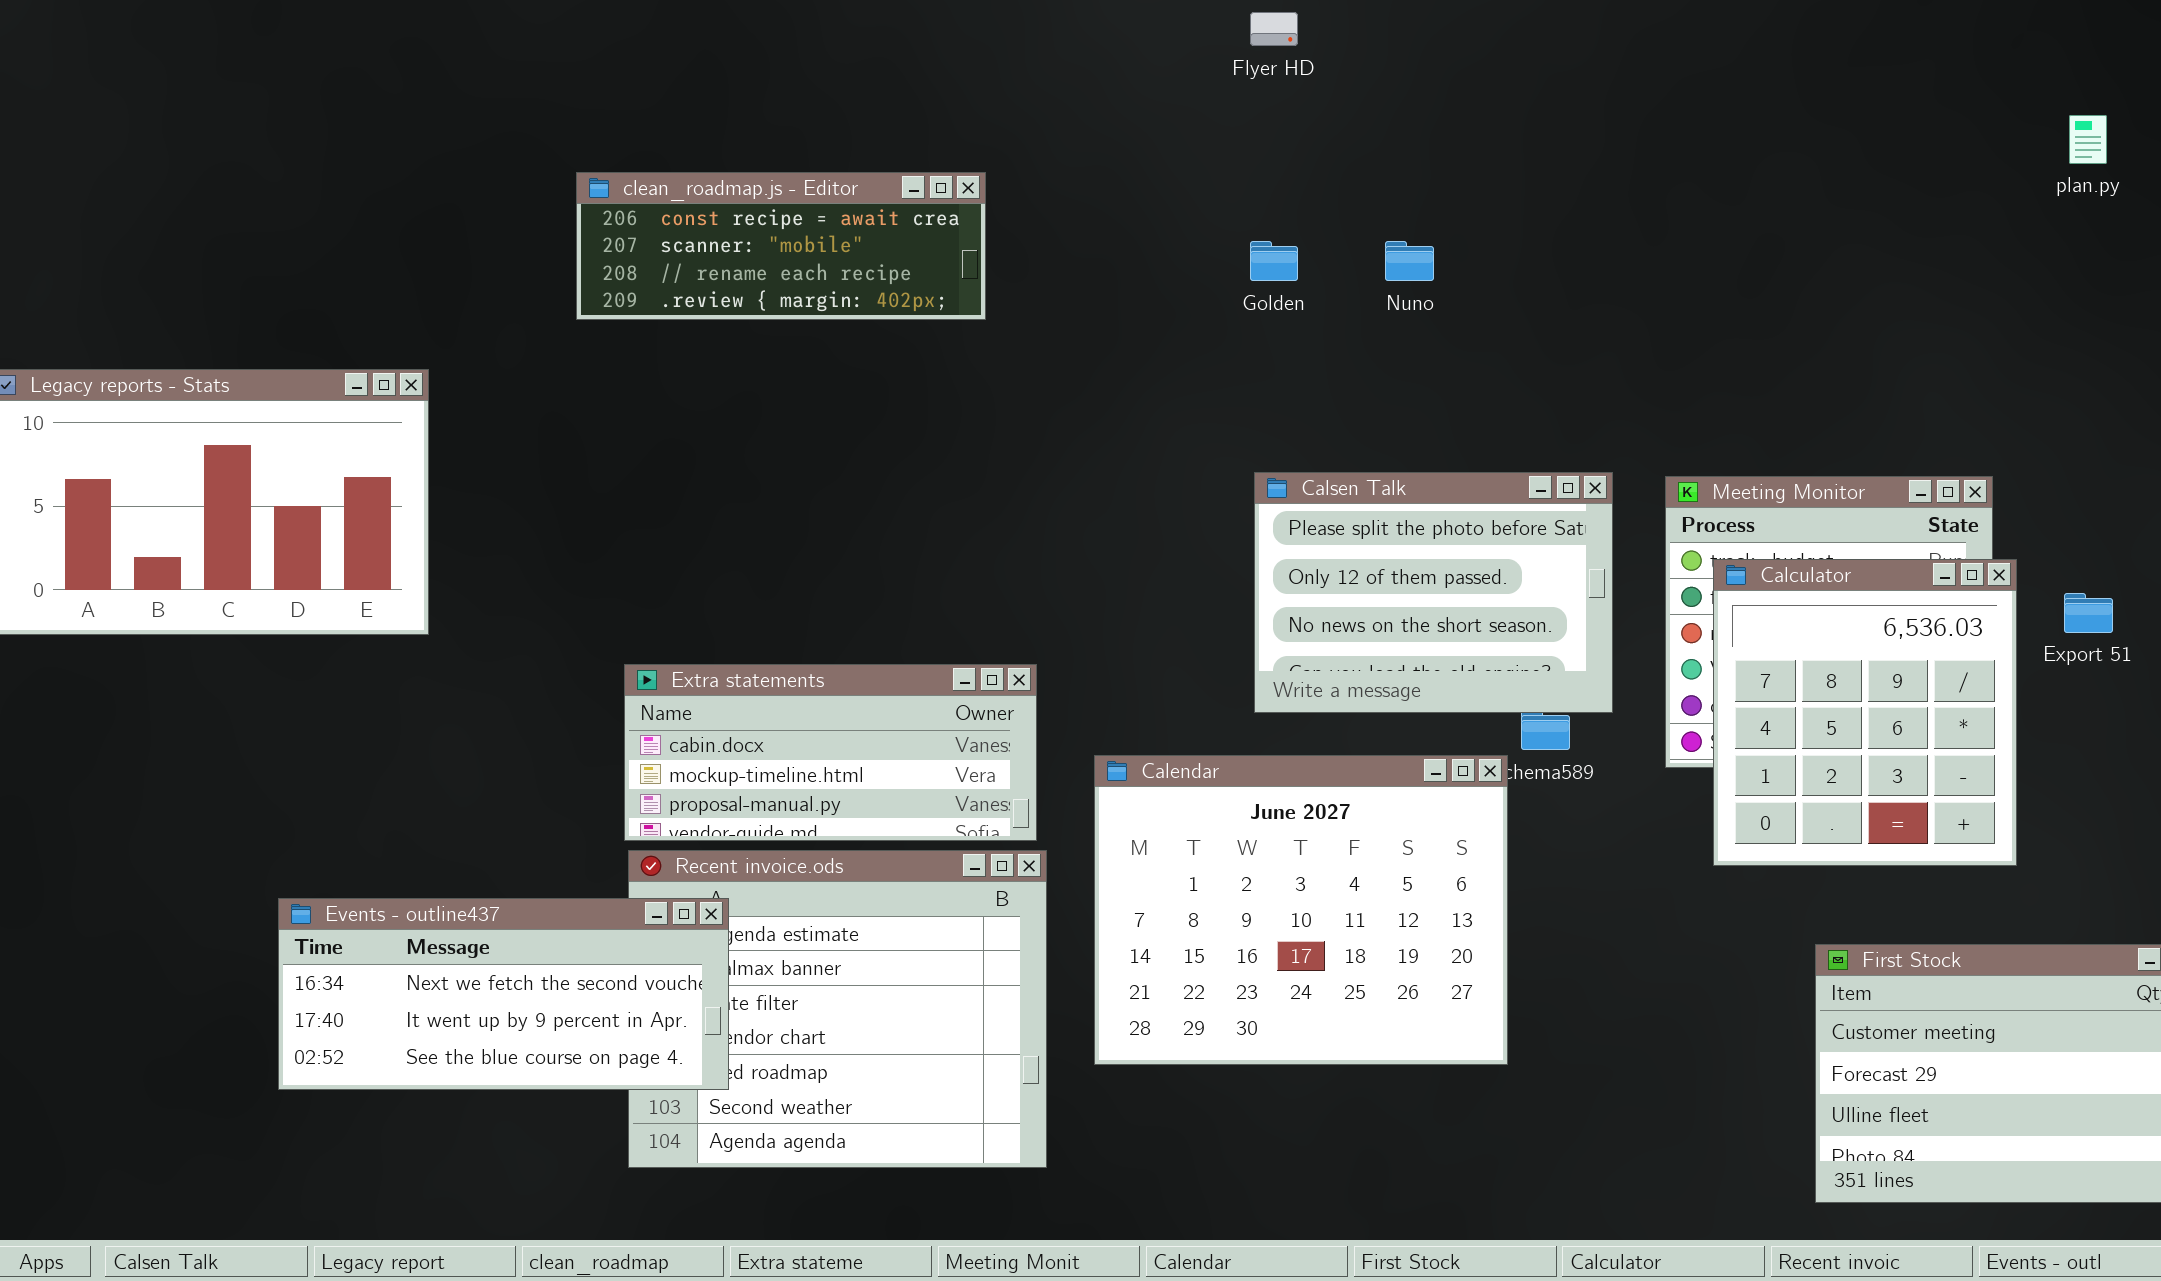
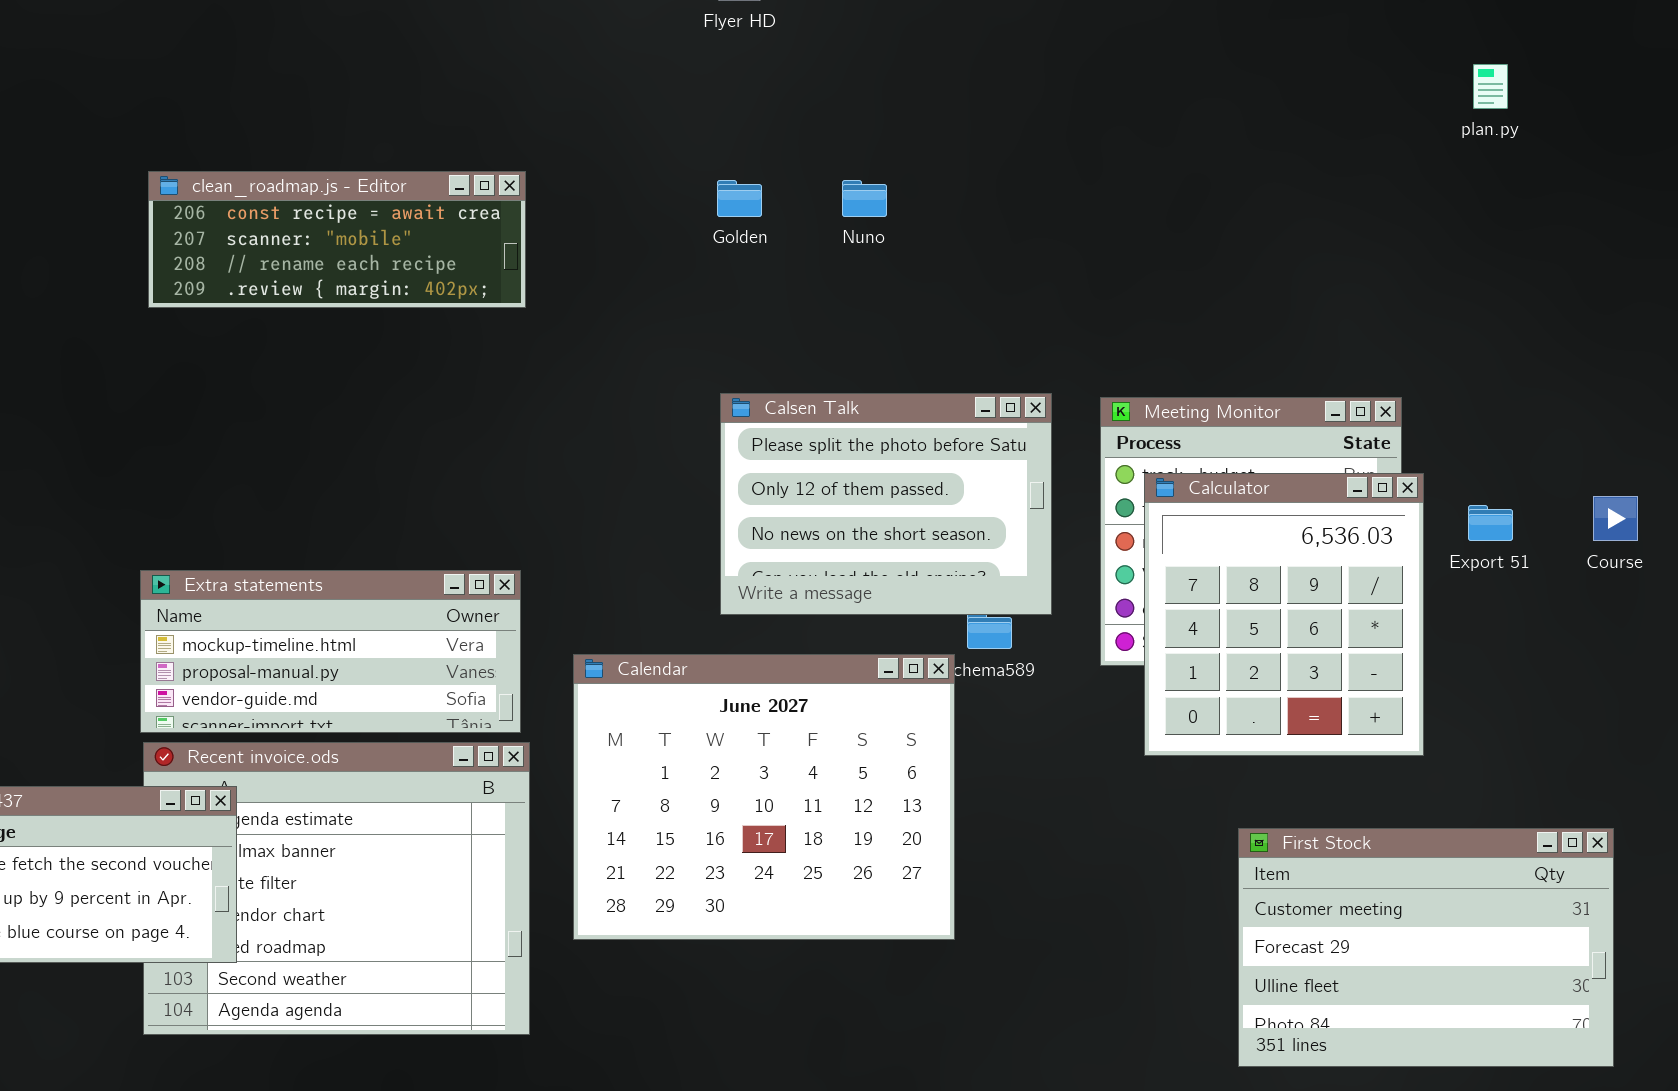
clean_roadmap.js - Editor: [576,172,986,320] -> [148,171,526,308], moved
Extra statements: [624,664,1037,841] -> [140,570,521,733], scrolled down 1 row

